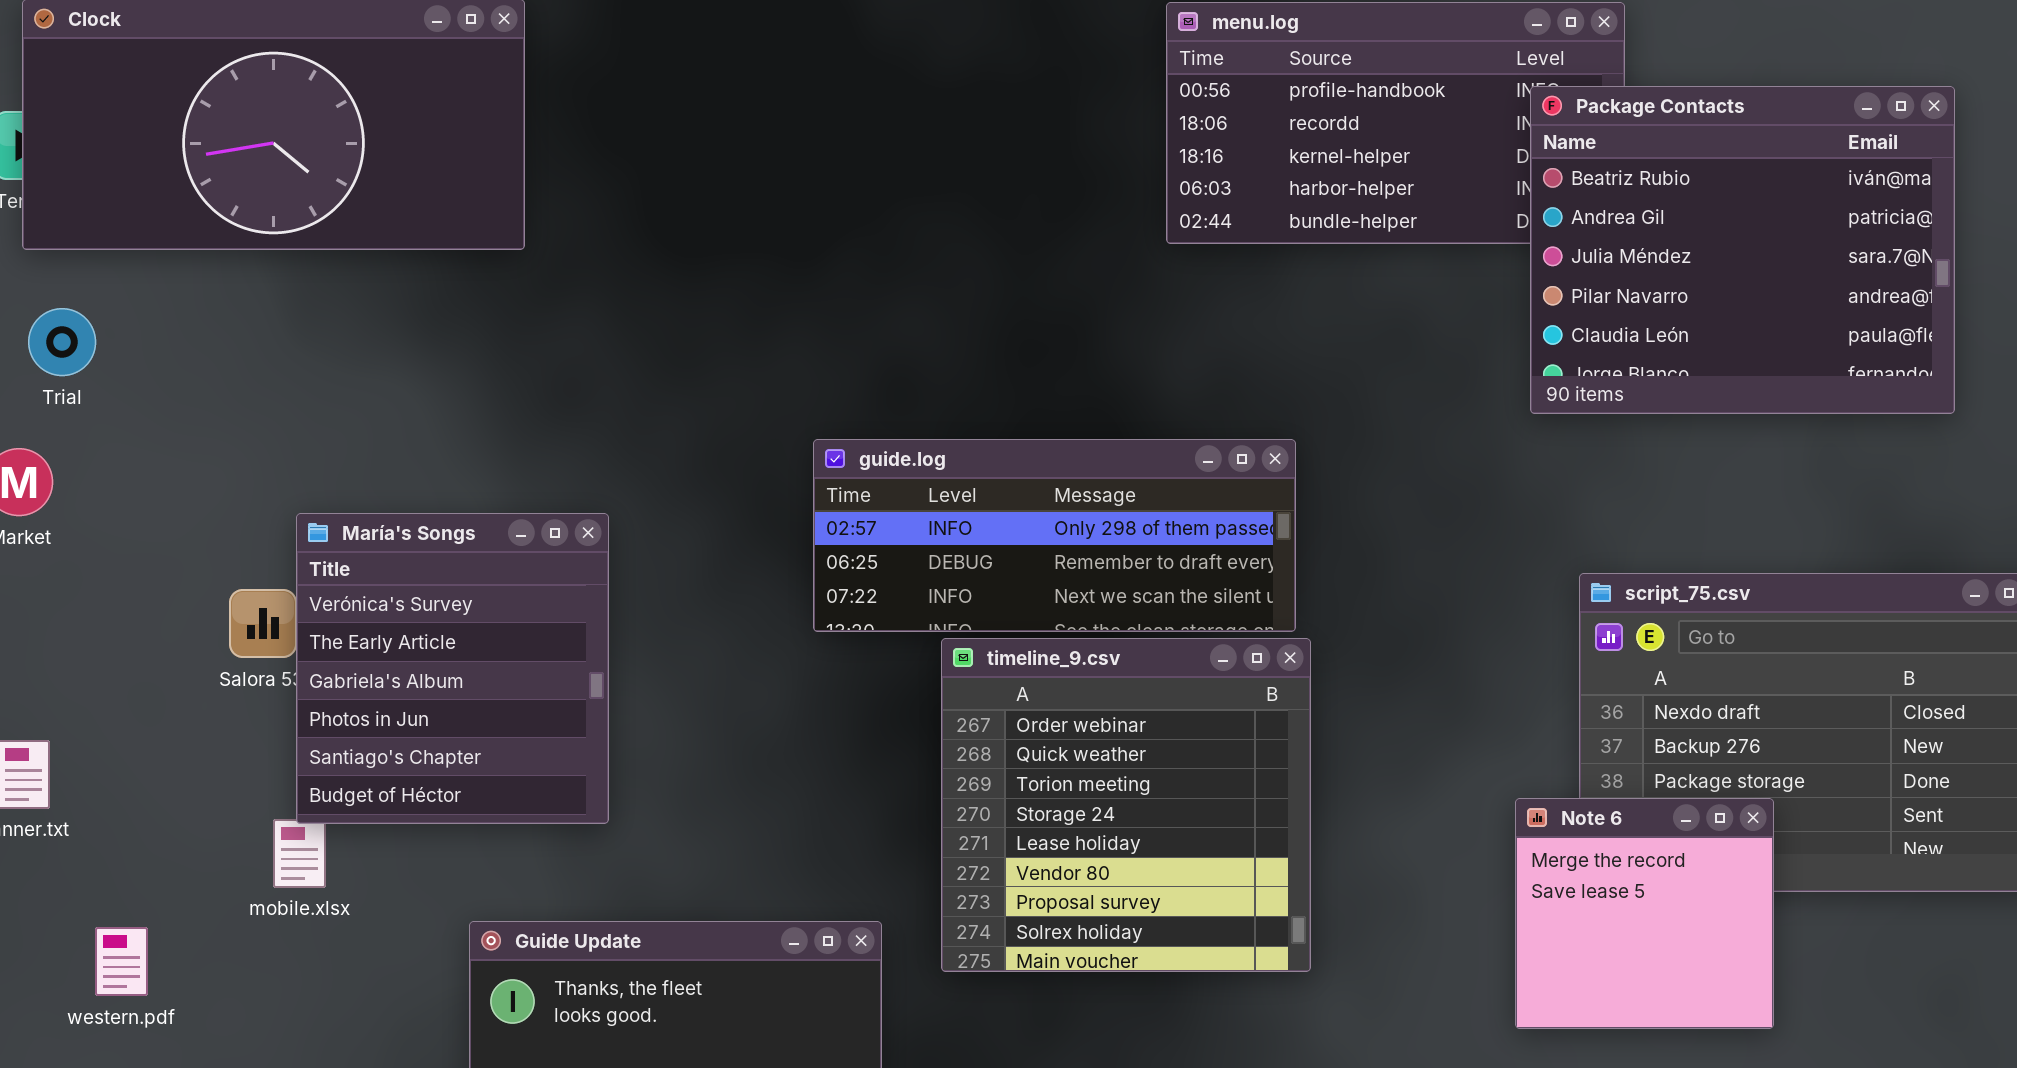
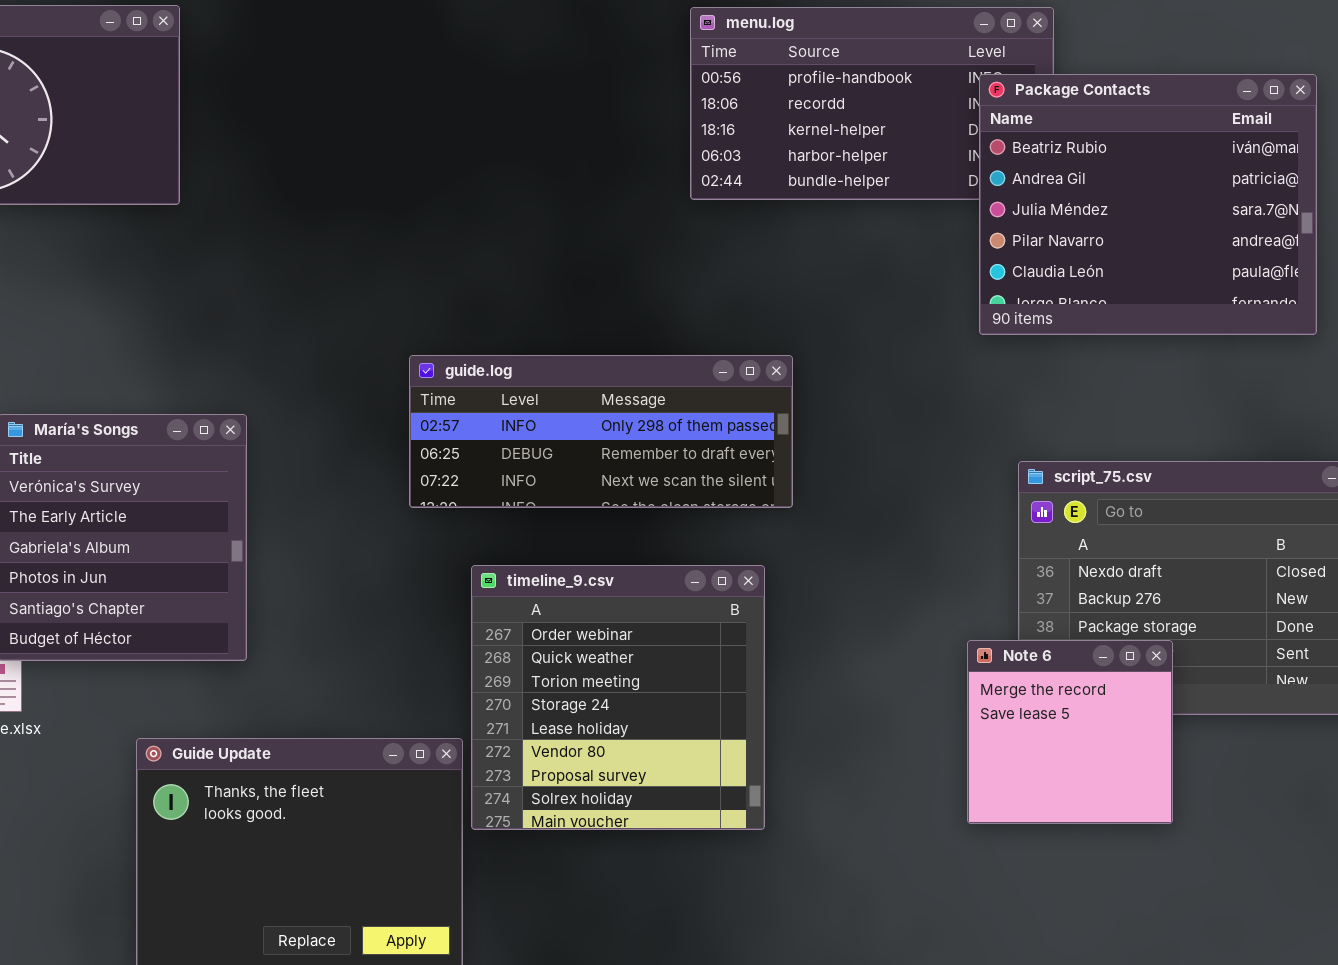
timeline_9.csv: [941,638,1311,972] -> [471,565,765,830], moved

